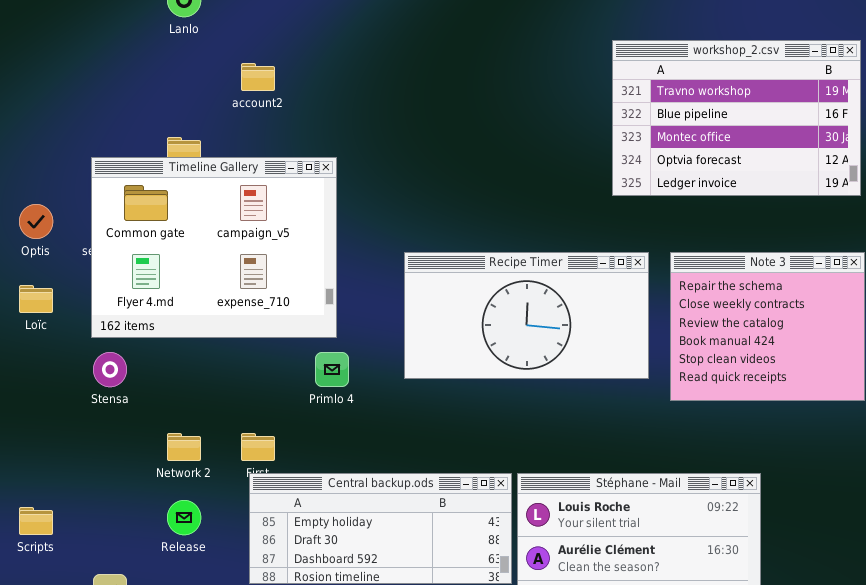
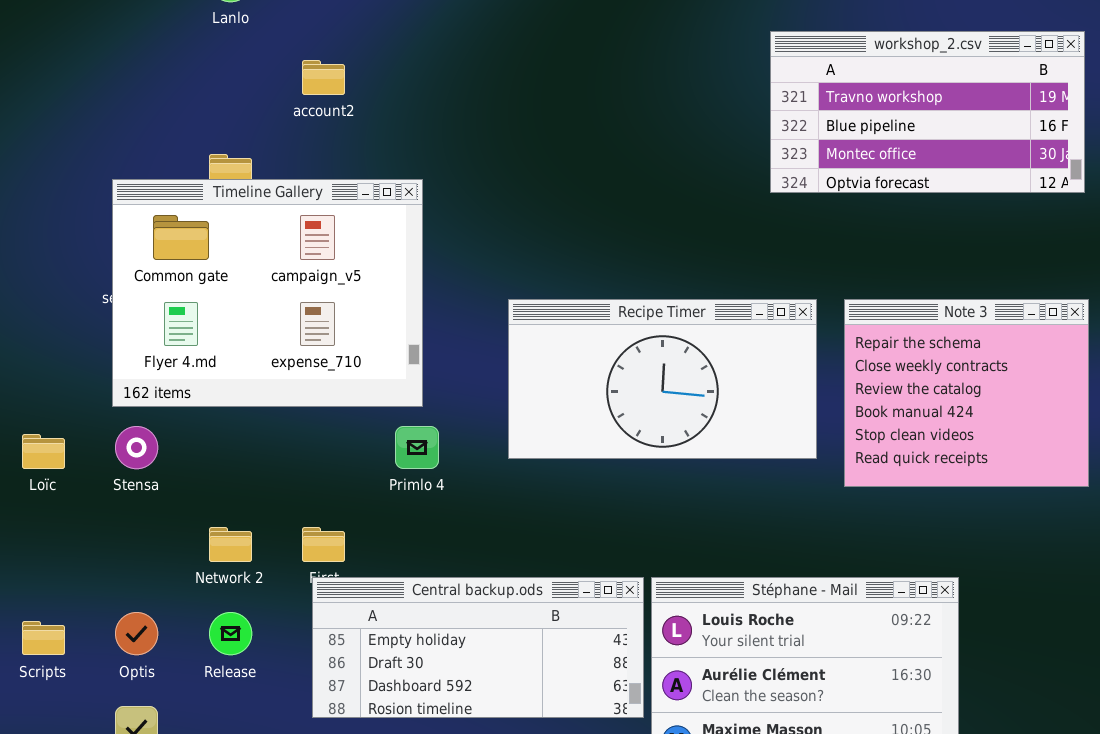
workshop_2.csv: [612,40,861,196] -> [770,31,1085,193], resized
Optis: [19,204,53,239] -> [115,612,158,655], moved
Loïc: [19,285,53,313] -> [22,434,65,469], moved

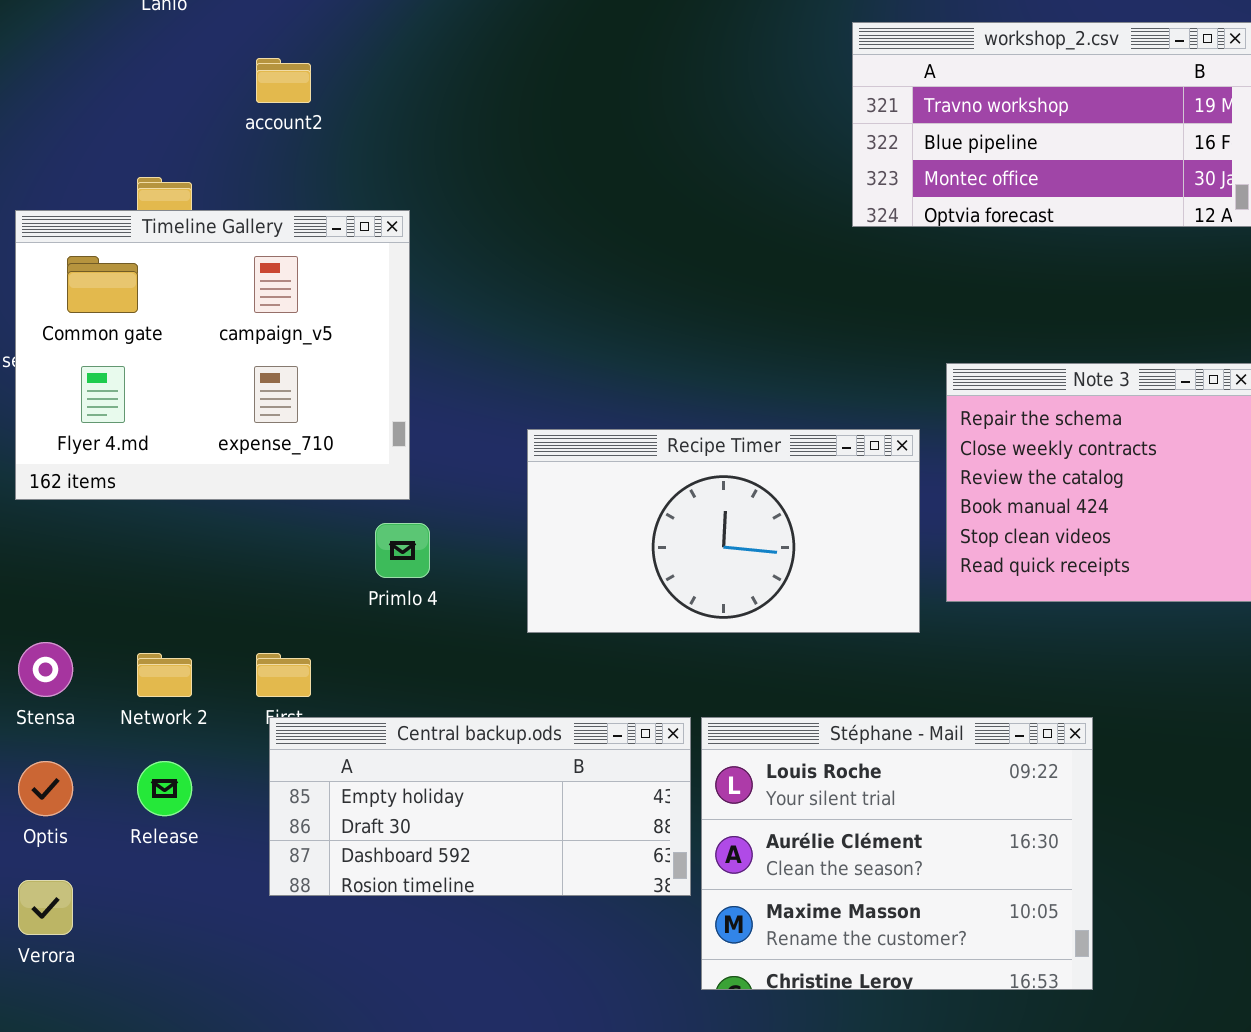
Recipe Timer: [508,299,817,459] -> [527,429,920,633], moved
Stensa: [115,426,158,469] -> [18,642,73,697], moved

